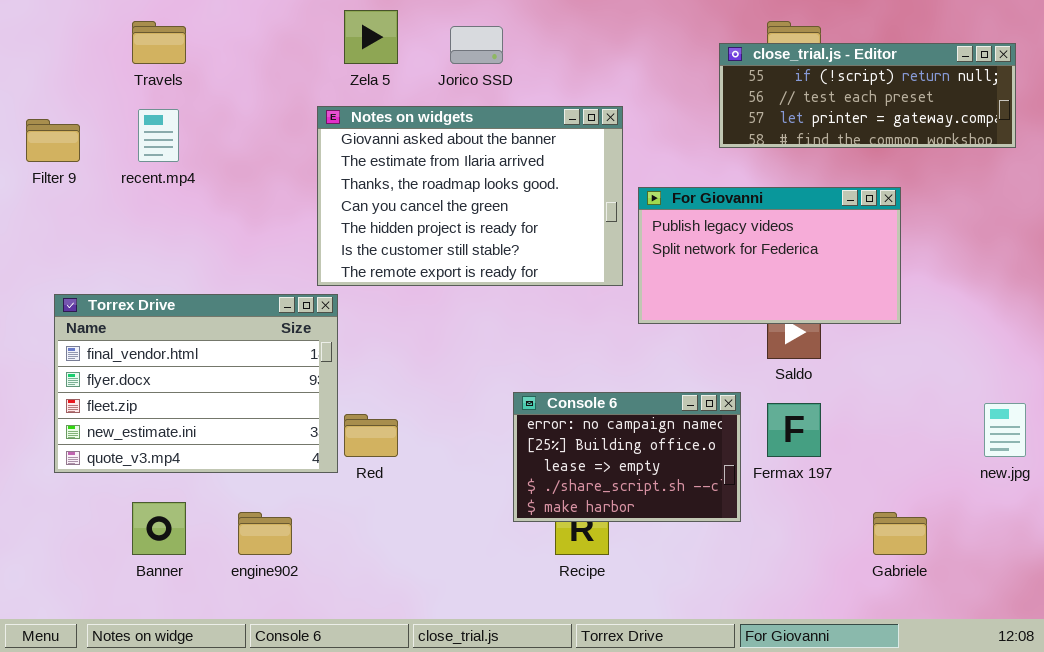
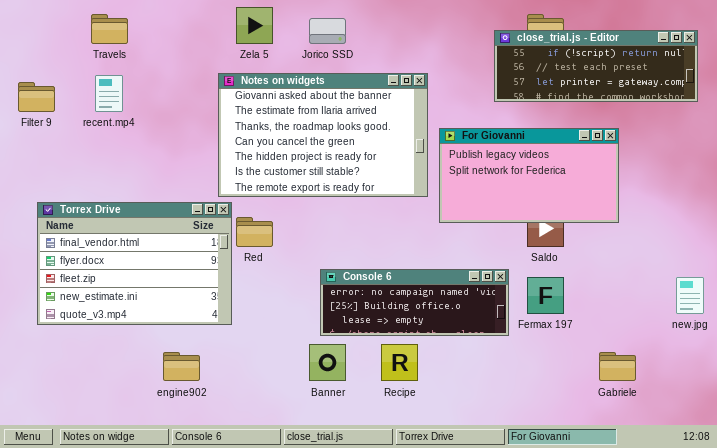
Console 6: [513,392,741,522] -> [320,269,509,336], resized
Red: [344,414,398,457] -> [236,217,273,247], moved
Banner: [132,502,186,555] -> [309,344,346,381], moved

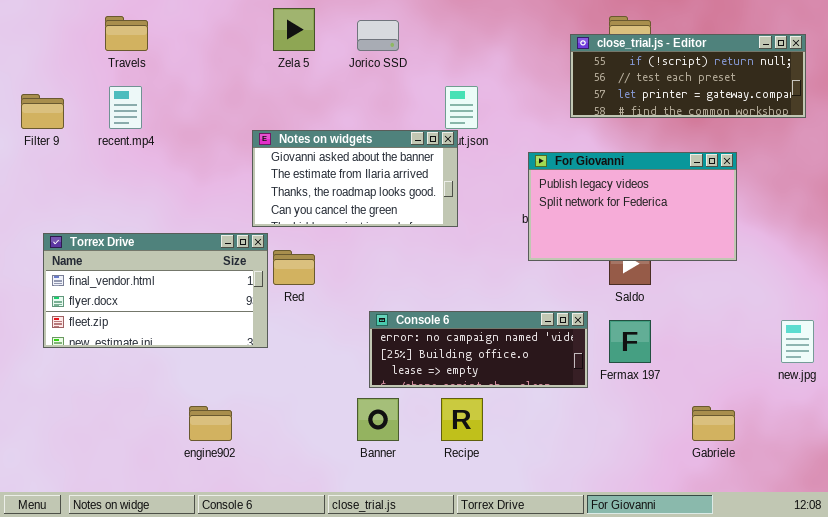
Notes on widgets: [218,73,428,197] -> [252,130,458,227], resized
For Giovanni: [439,128,619,223] -> [528,152,737,261], moved
Torrex Drive: [37,202,232,325] -> [43,233,268,348], resized

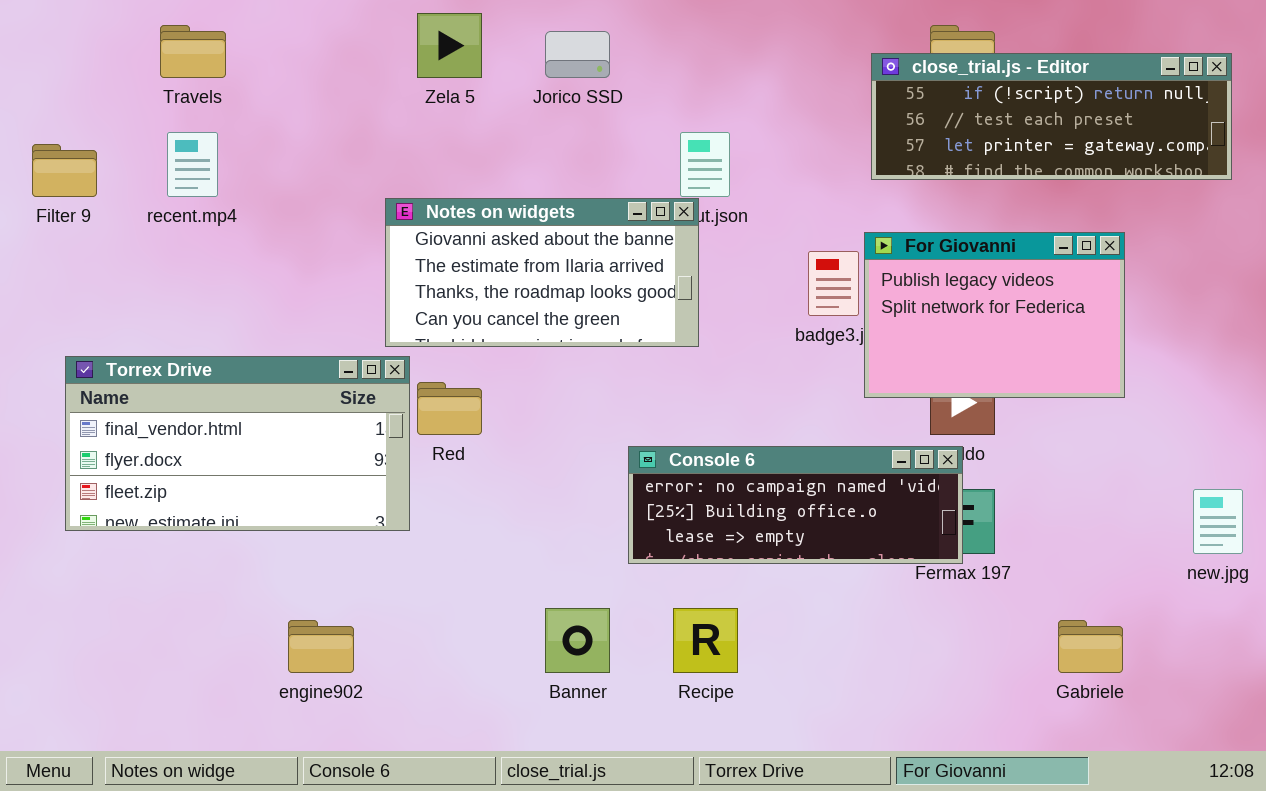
For Giovanni: [528,152,737,261] -> [864,232,1125,398], resized
Console 6: [369,311,588,388] -> [628,446,963,564], moved

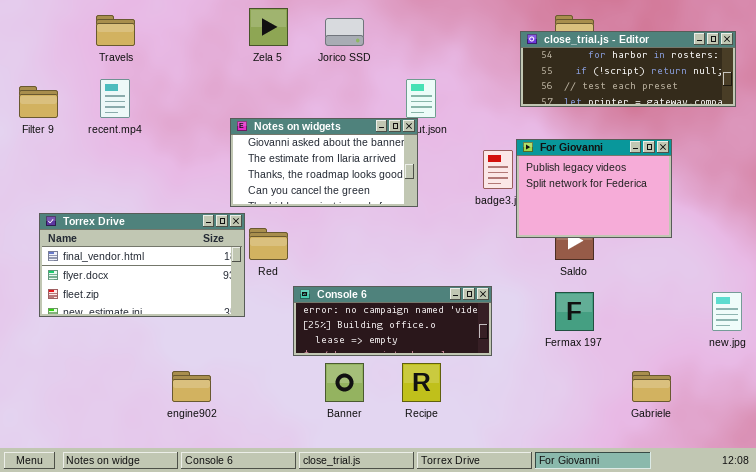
close_trial.js - Editor: [871,53,1232,180] -> [520,31,736,107], scrolled up 1 row
Console 6: [628,446,963,564] -> [293,286,492,356], moved

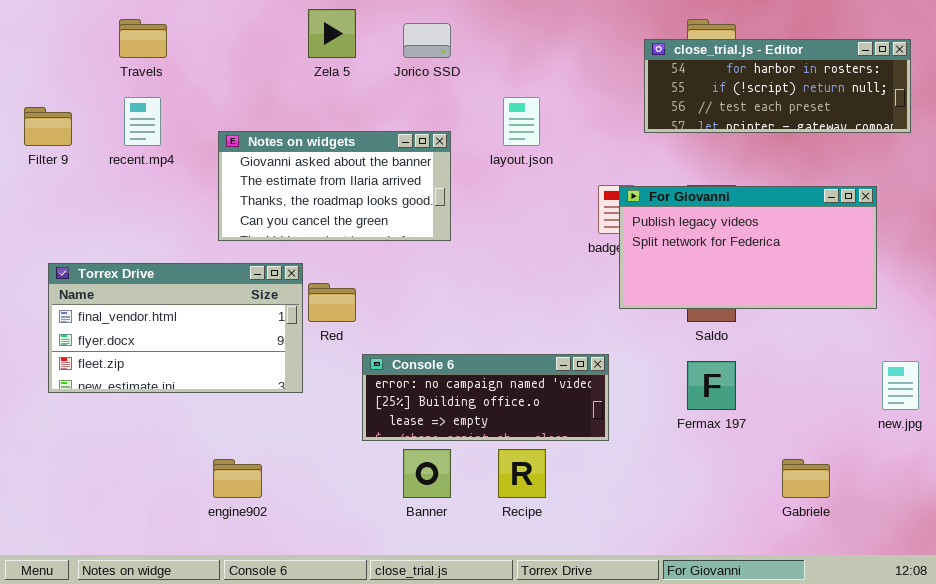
Notes on widgets: [230,118,418,207] -> [218,131,451,241], moved
For Giovanni: [516,139,672,238] -> [619,186,877,309], moved, resized

